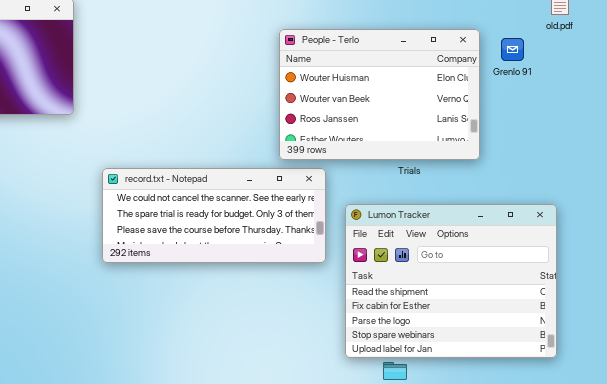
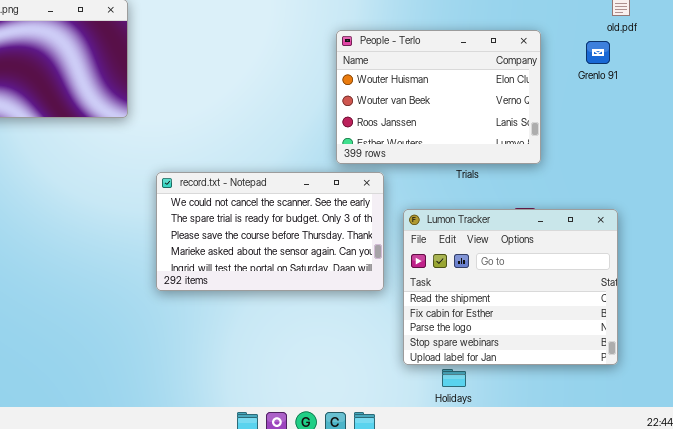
Grenlo 91: [501,38,524,61] -> [586,41,610,64], moved
record.txt - Notepad: [102,168,326,263] -> [156,172,384,291], resized

